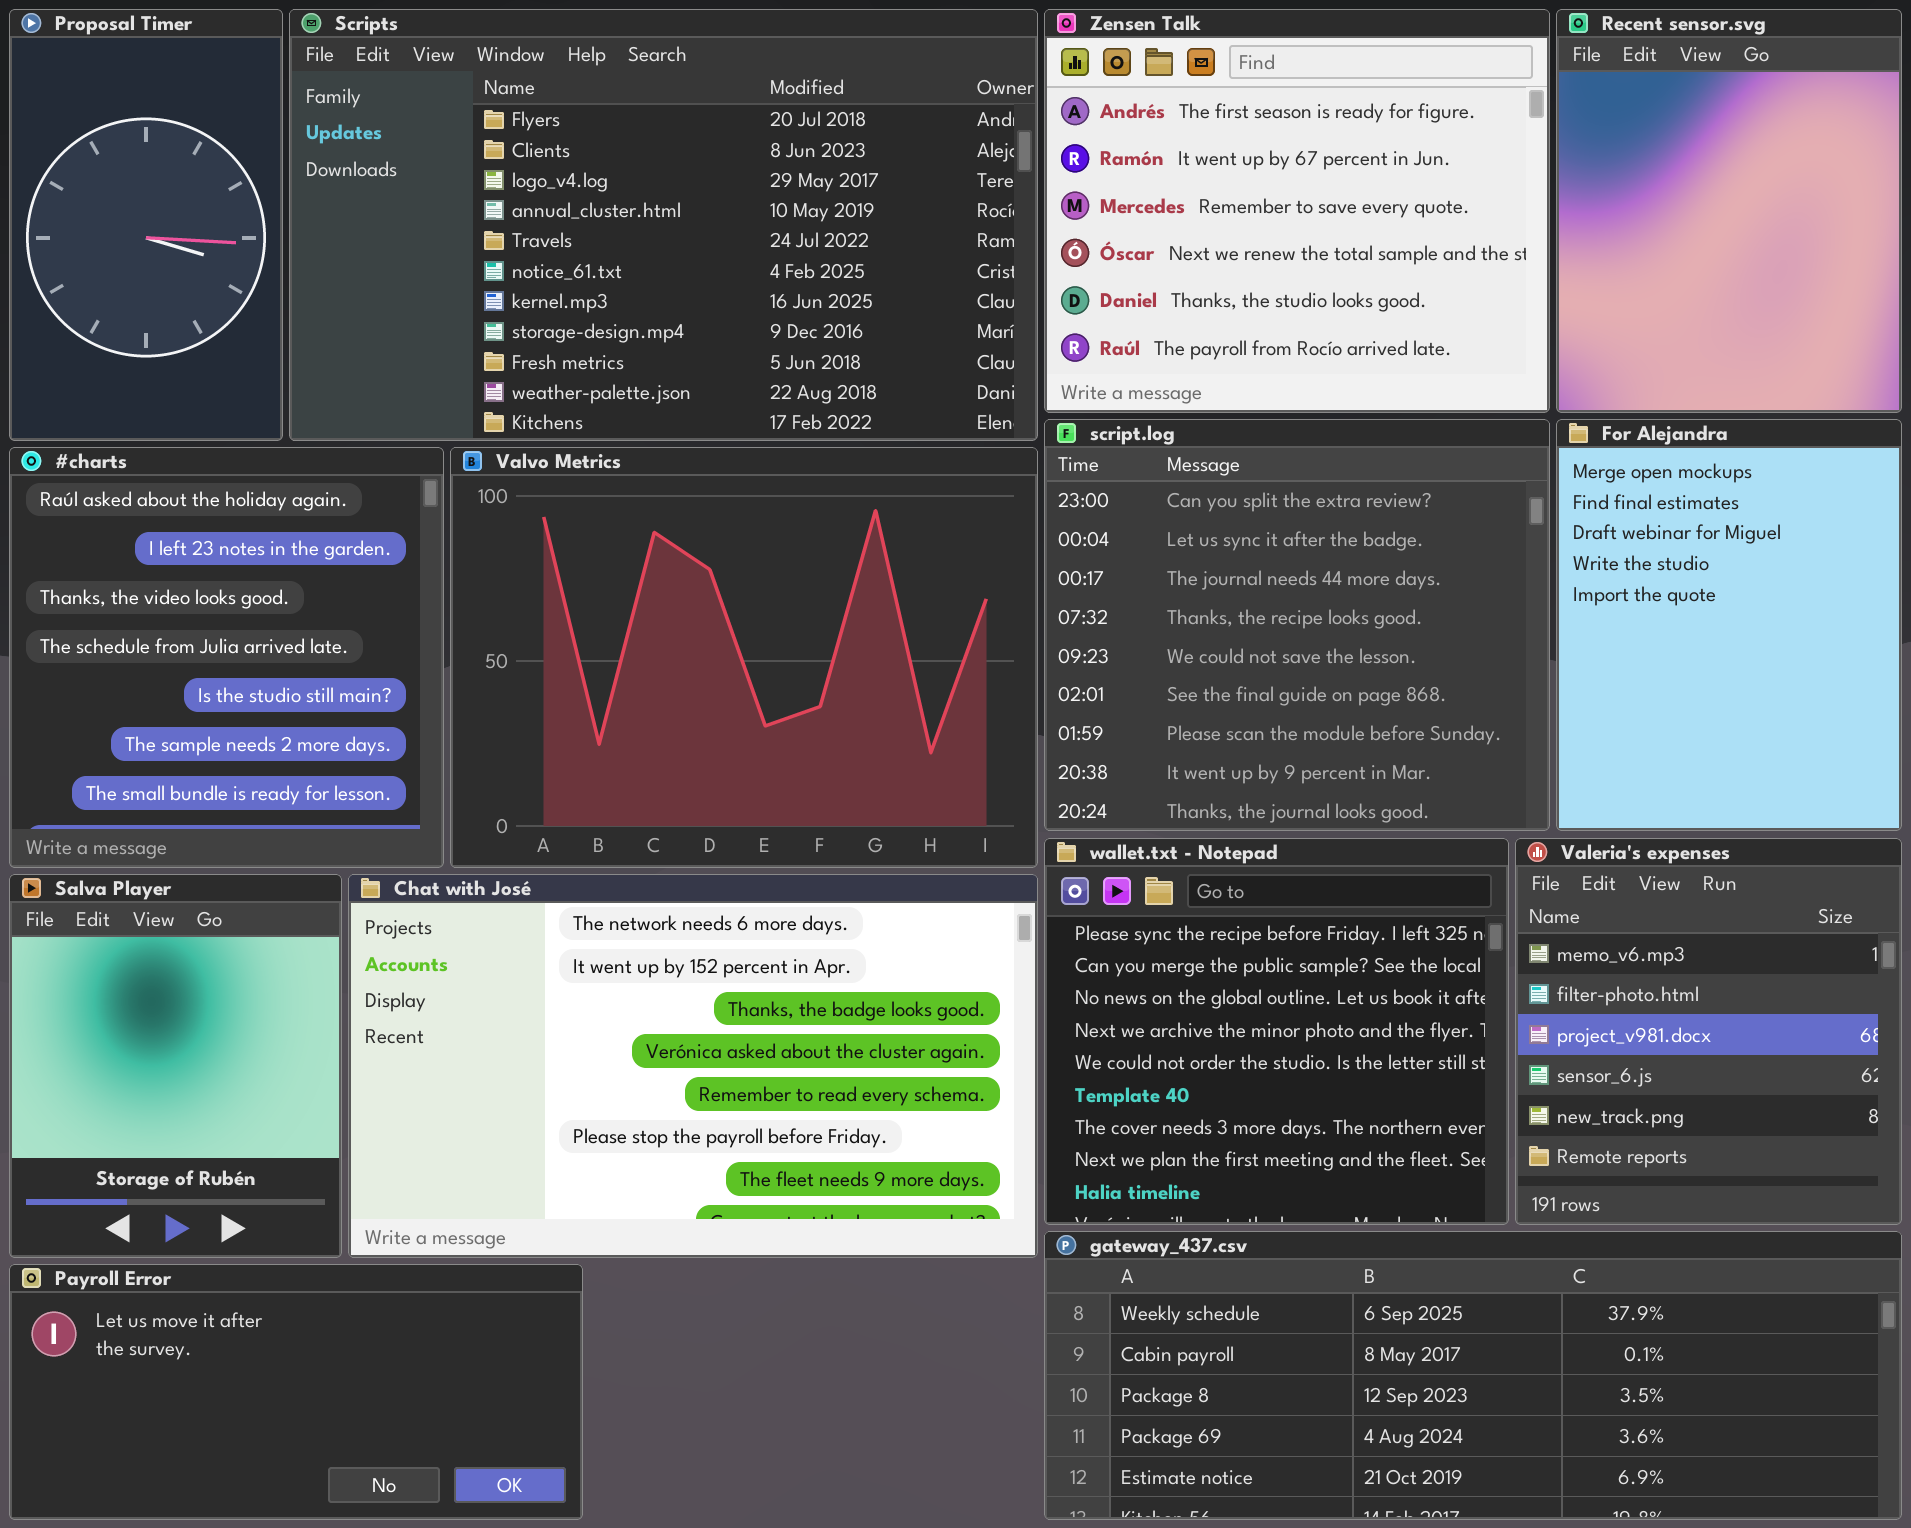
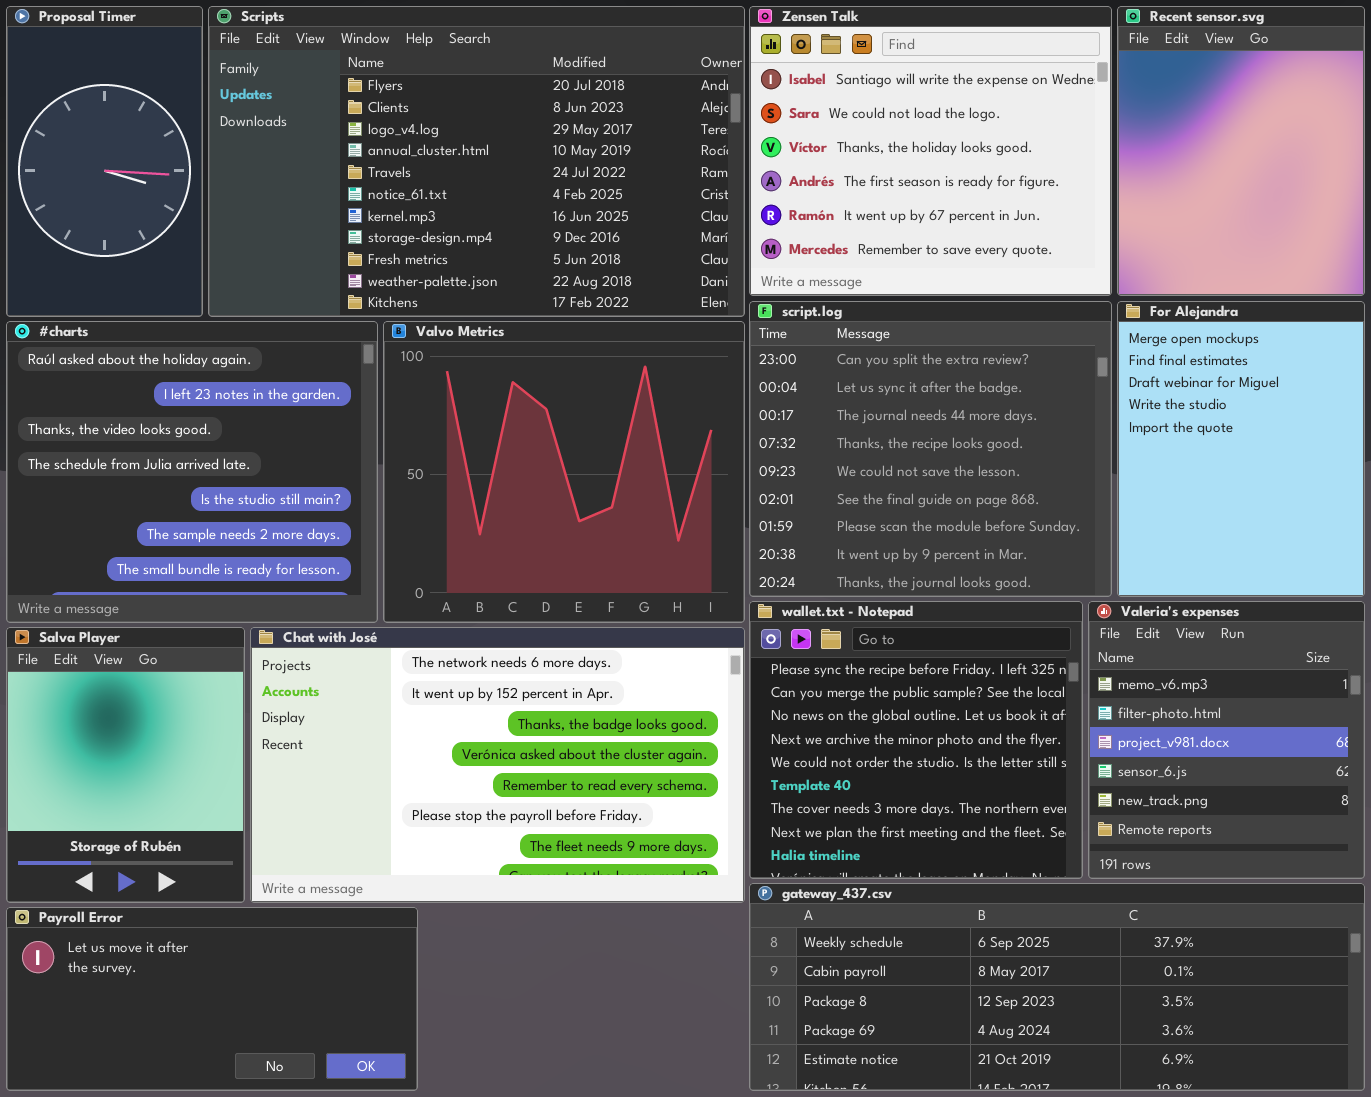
Zensen Talk: [1044,9,1550,413] -> [749,6,1112,296], scrolled up 3 rows
#charts: [9,447,444,868] -> [6,321,378,623], resized
Valvo Metrics: [450,447,1038,868] -> [383,321,745,623], resized

